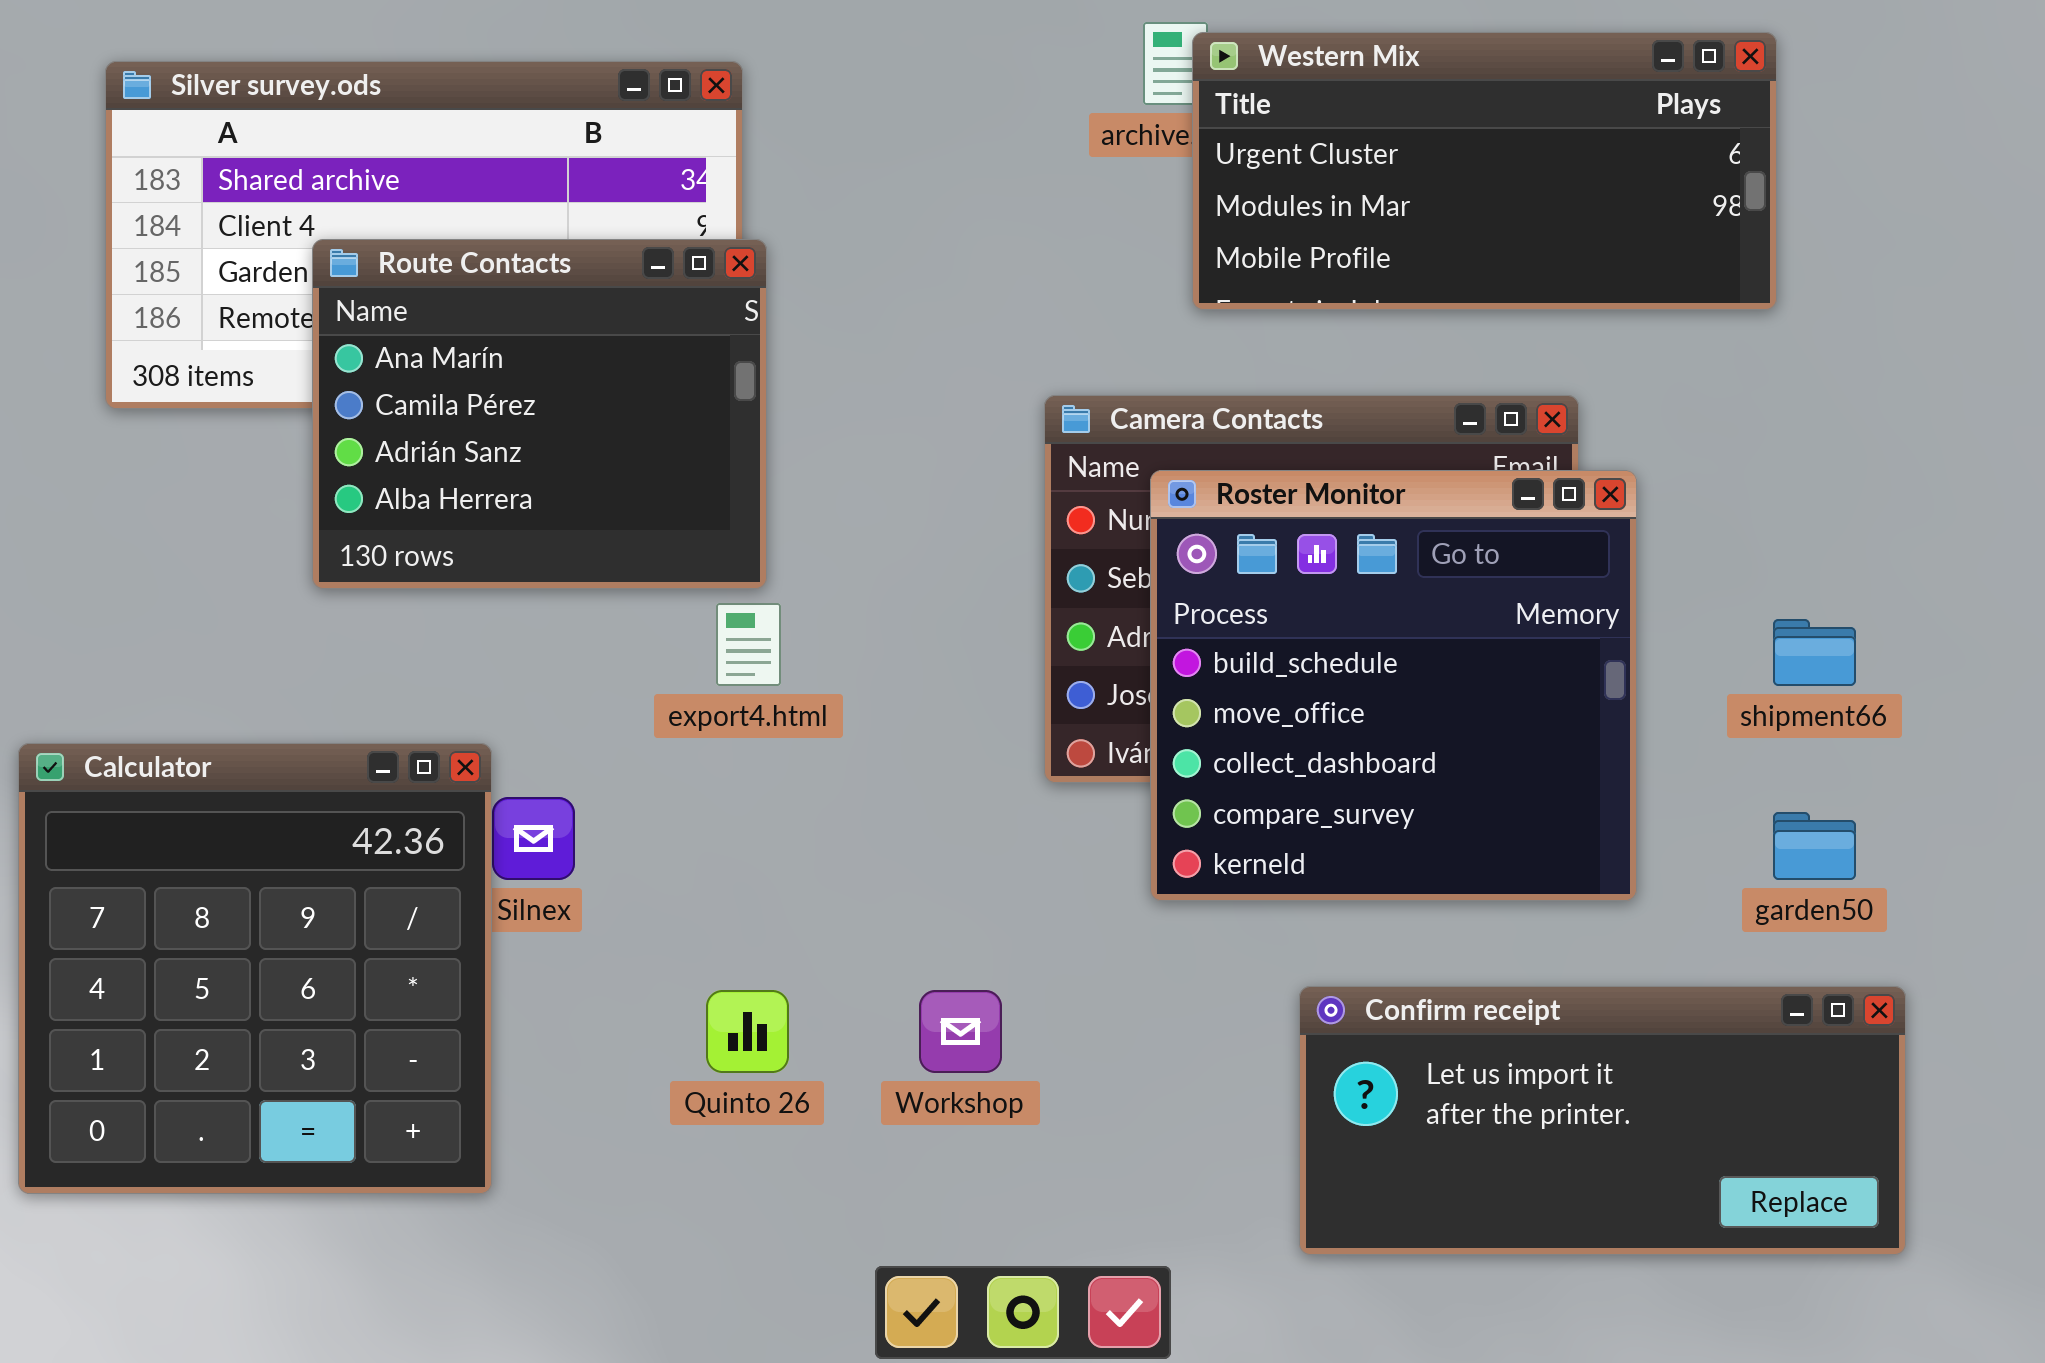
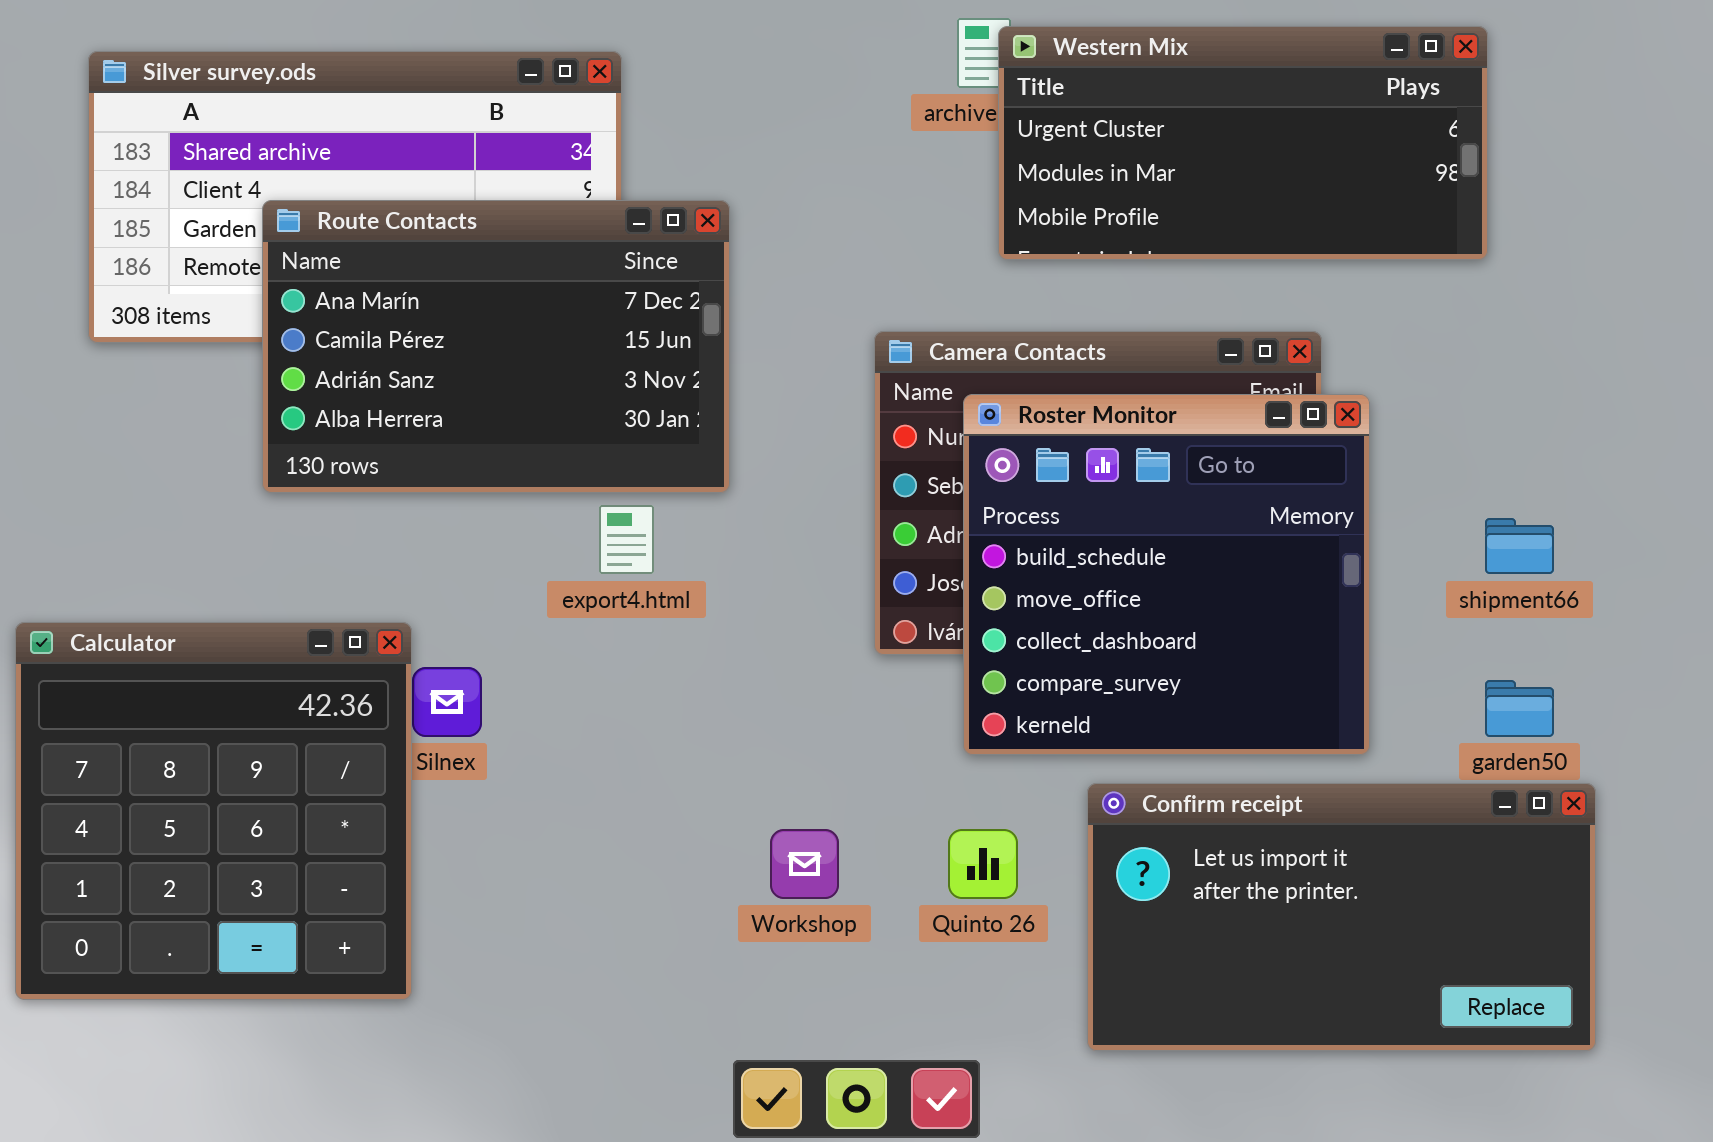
Route Contacts: [312,239,767,589] -> [262,200,730,493], resized
Confirm receipt: [1299,986,1906,1255] -> [1087,783,1596,1051], resized
Quinto 26: [706,990,789,1073] -> [948,829,1018,899], moved

